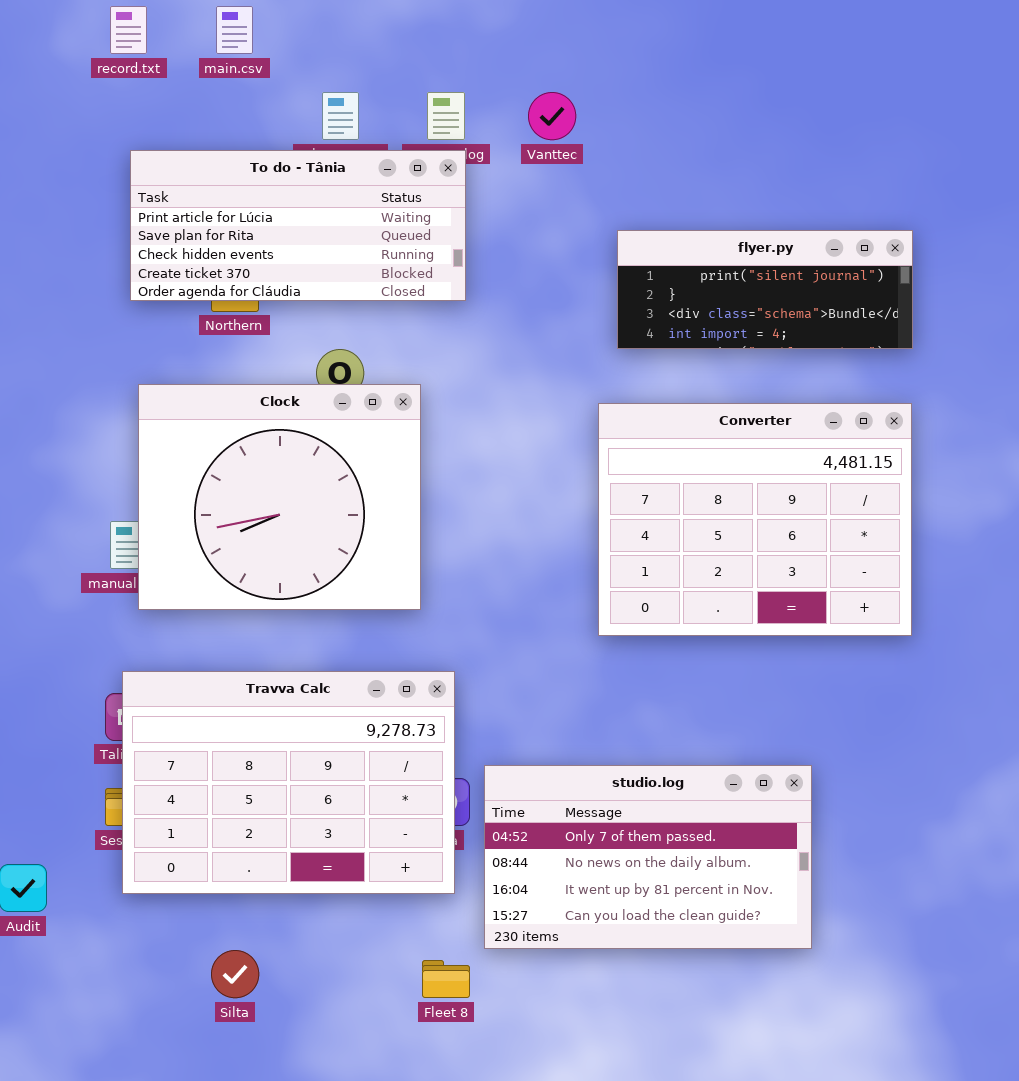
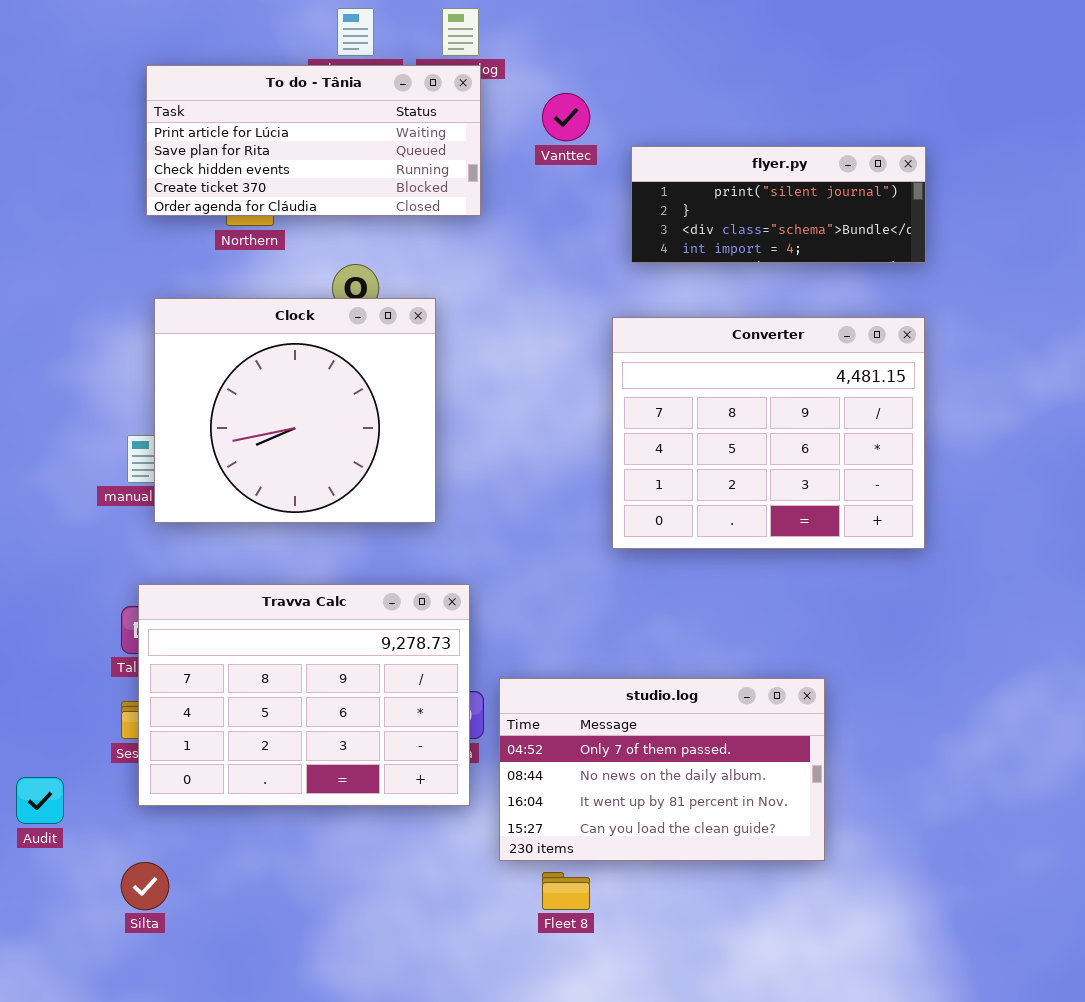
Vanttec: [528,92,576,140] -> [542,93,590,141], moved
Silta: [211,950,259,998] -> [121,862,169,910], moved
Fleet 8: [422,960,470,998] -> [542,872,590,910], moved

